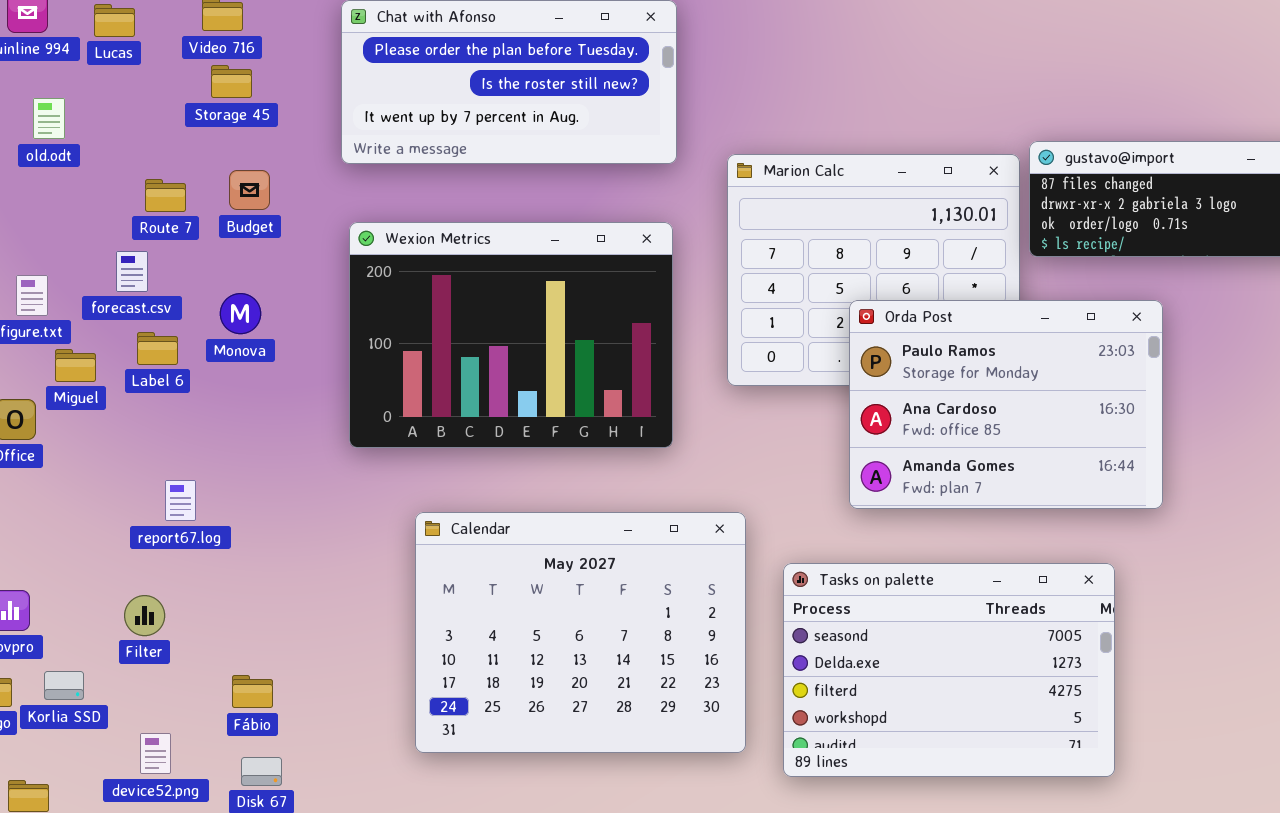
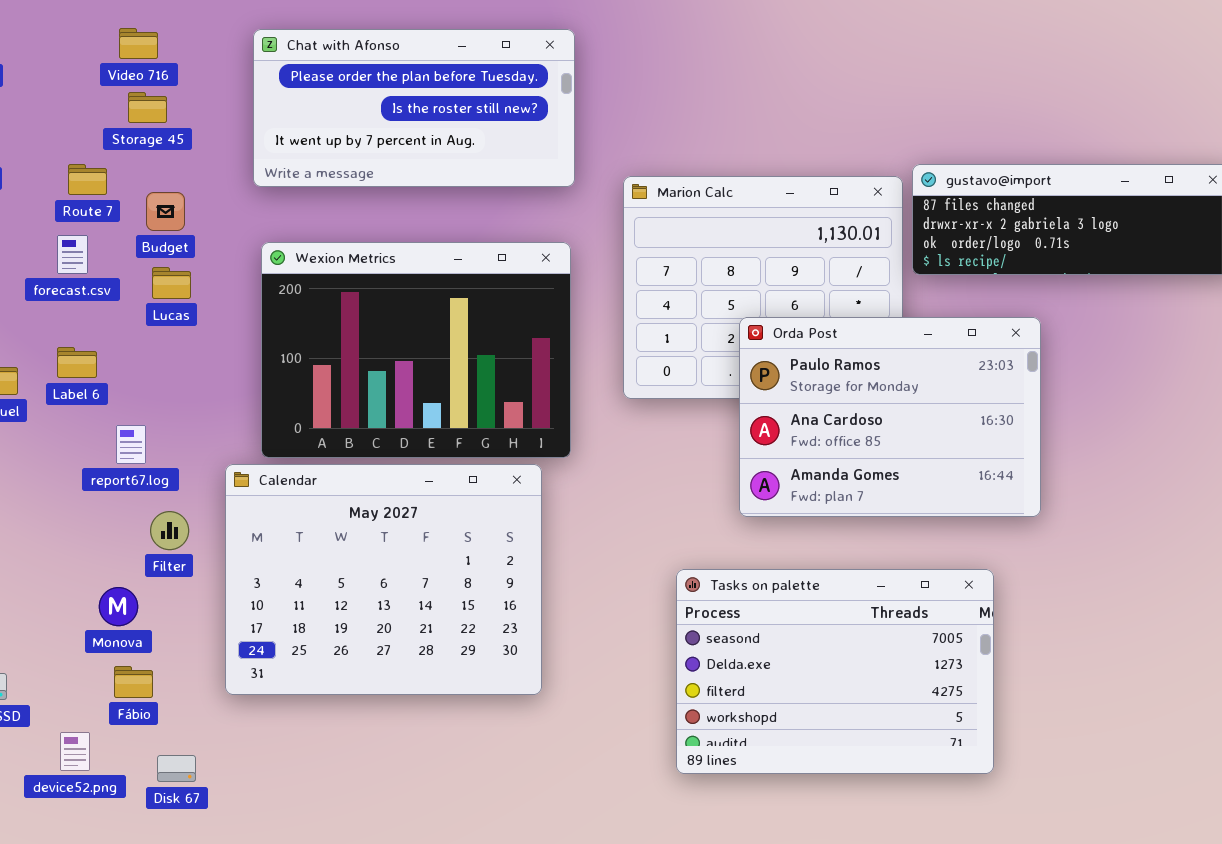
Lucas: [94,4,135,37] -> [152,267,191,299], moved
Route 7: [145,179,186,212] -> [68,164,107,195], moved
forecast.csv: [116,251,148,292] -> [57,235,88,274], moved
Monova: [220,293,261,334] -> [99,587,138,626], moved
report67.log: [165,480,196,521] -> [116,425,146,464], moved
Calendar: [415,512,746,753] -> [225,464,542,695], moved
Filter: [124,595,165,636] -> [150,511,189,550], moved
Fábio: [232,675,273,708] -> [114,666,153,698], moved

